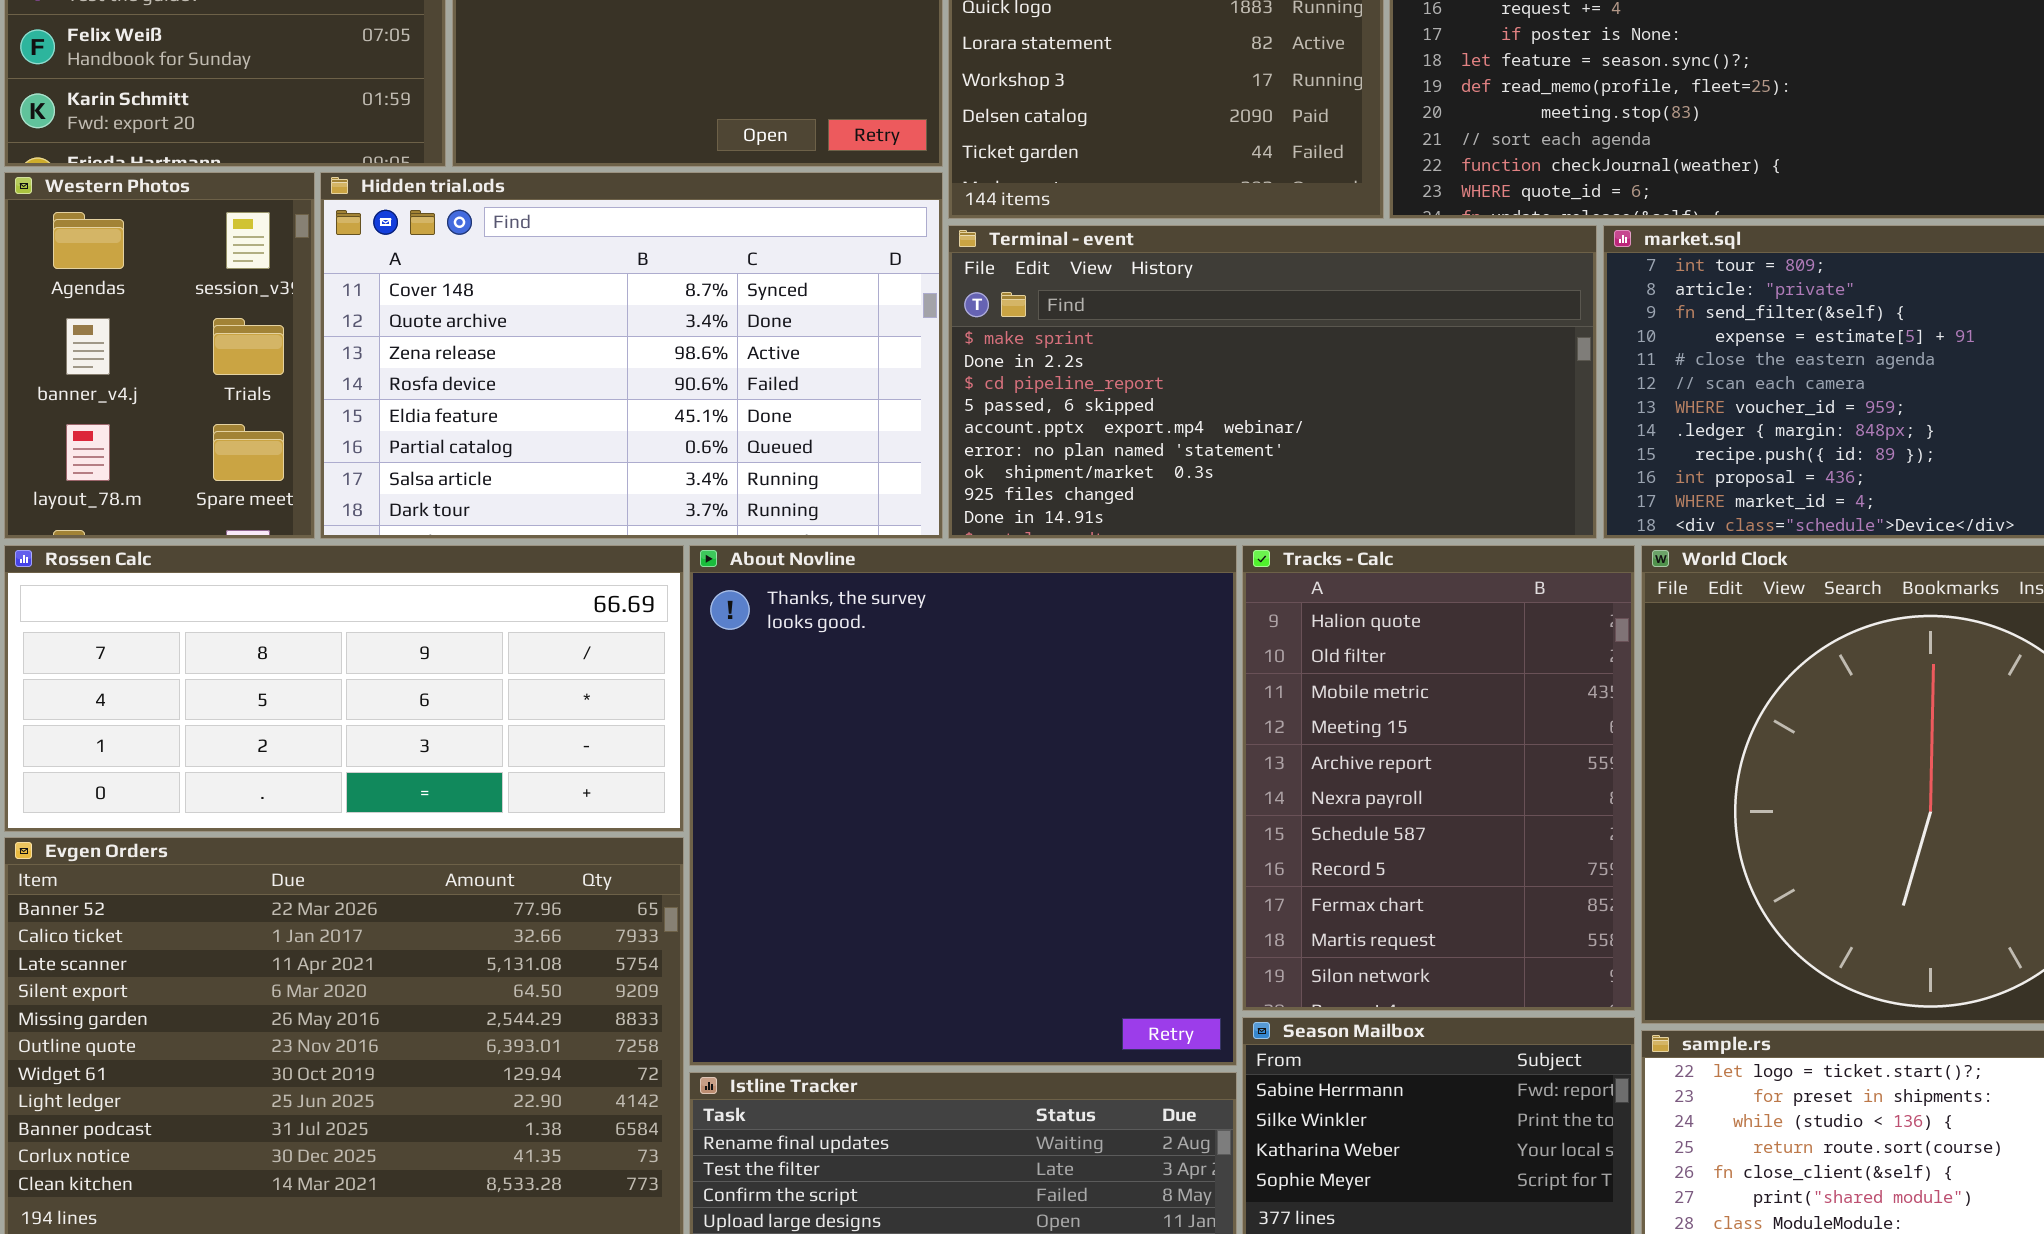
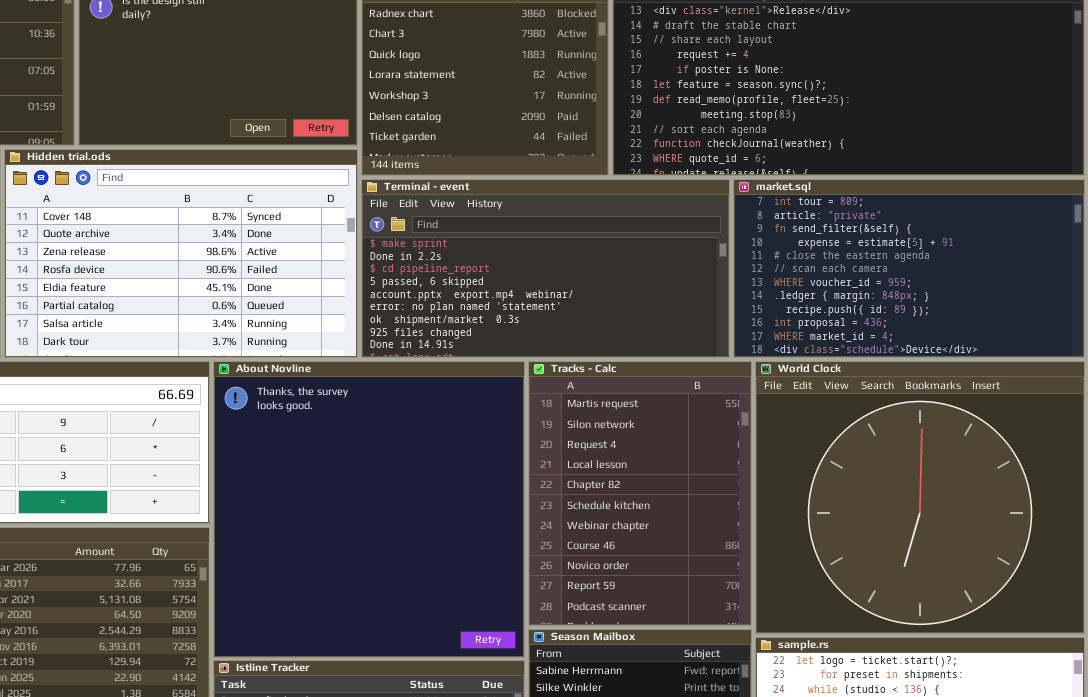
Tracks - Calc: [1242,545,1635,1011] -> [528,361,752,626], scrolled down 9 rows

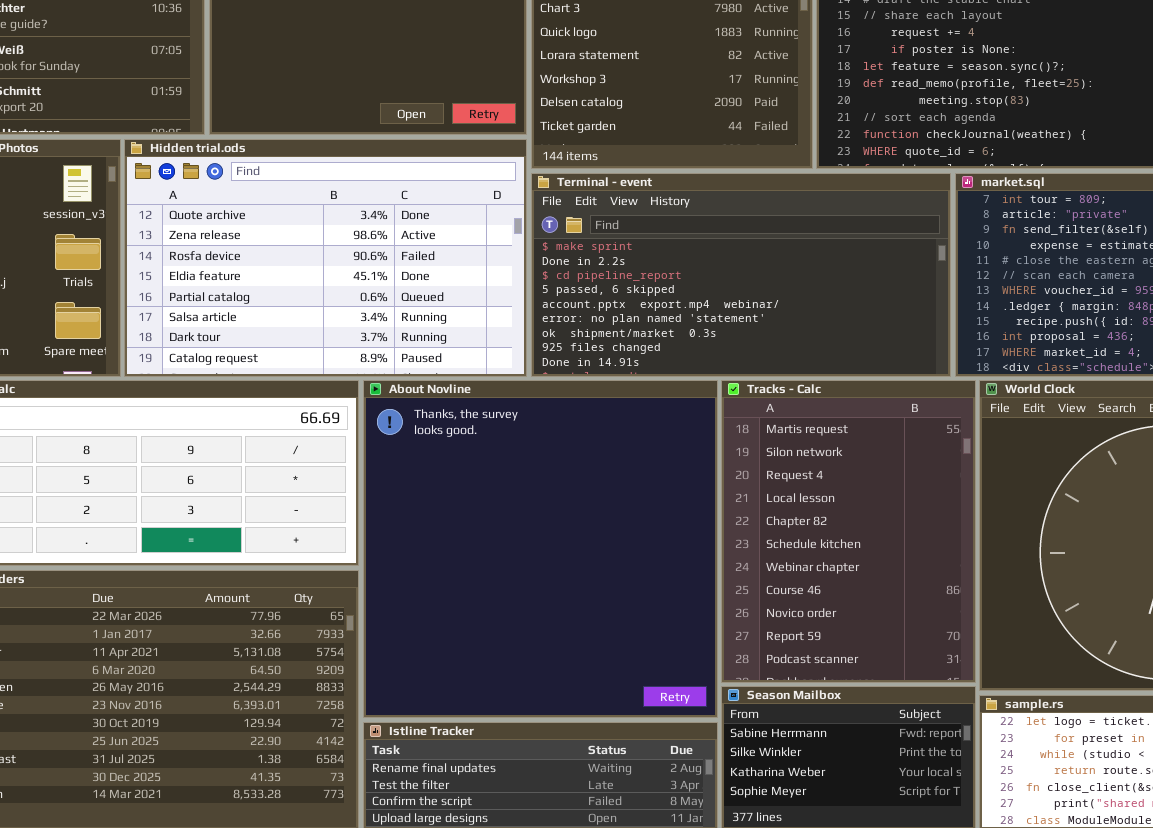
Hidden trial.ods: [4,149,358,358] -> [124,139,527,377], scrolled down 1 row

